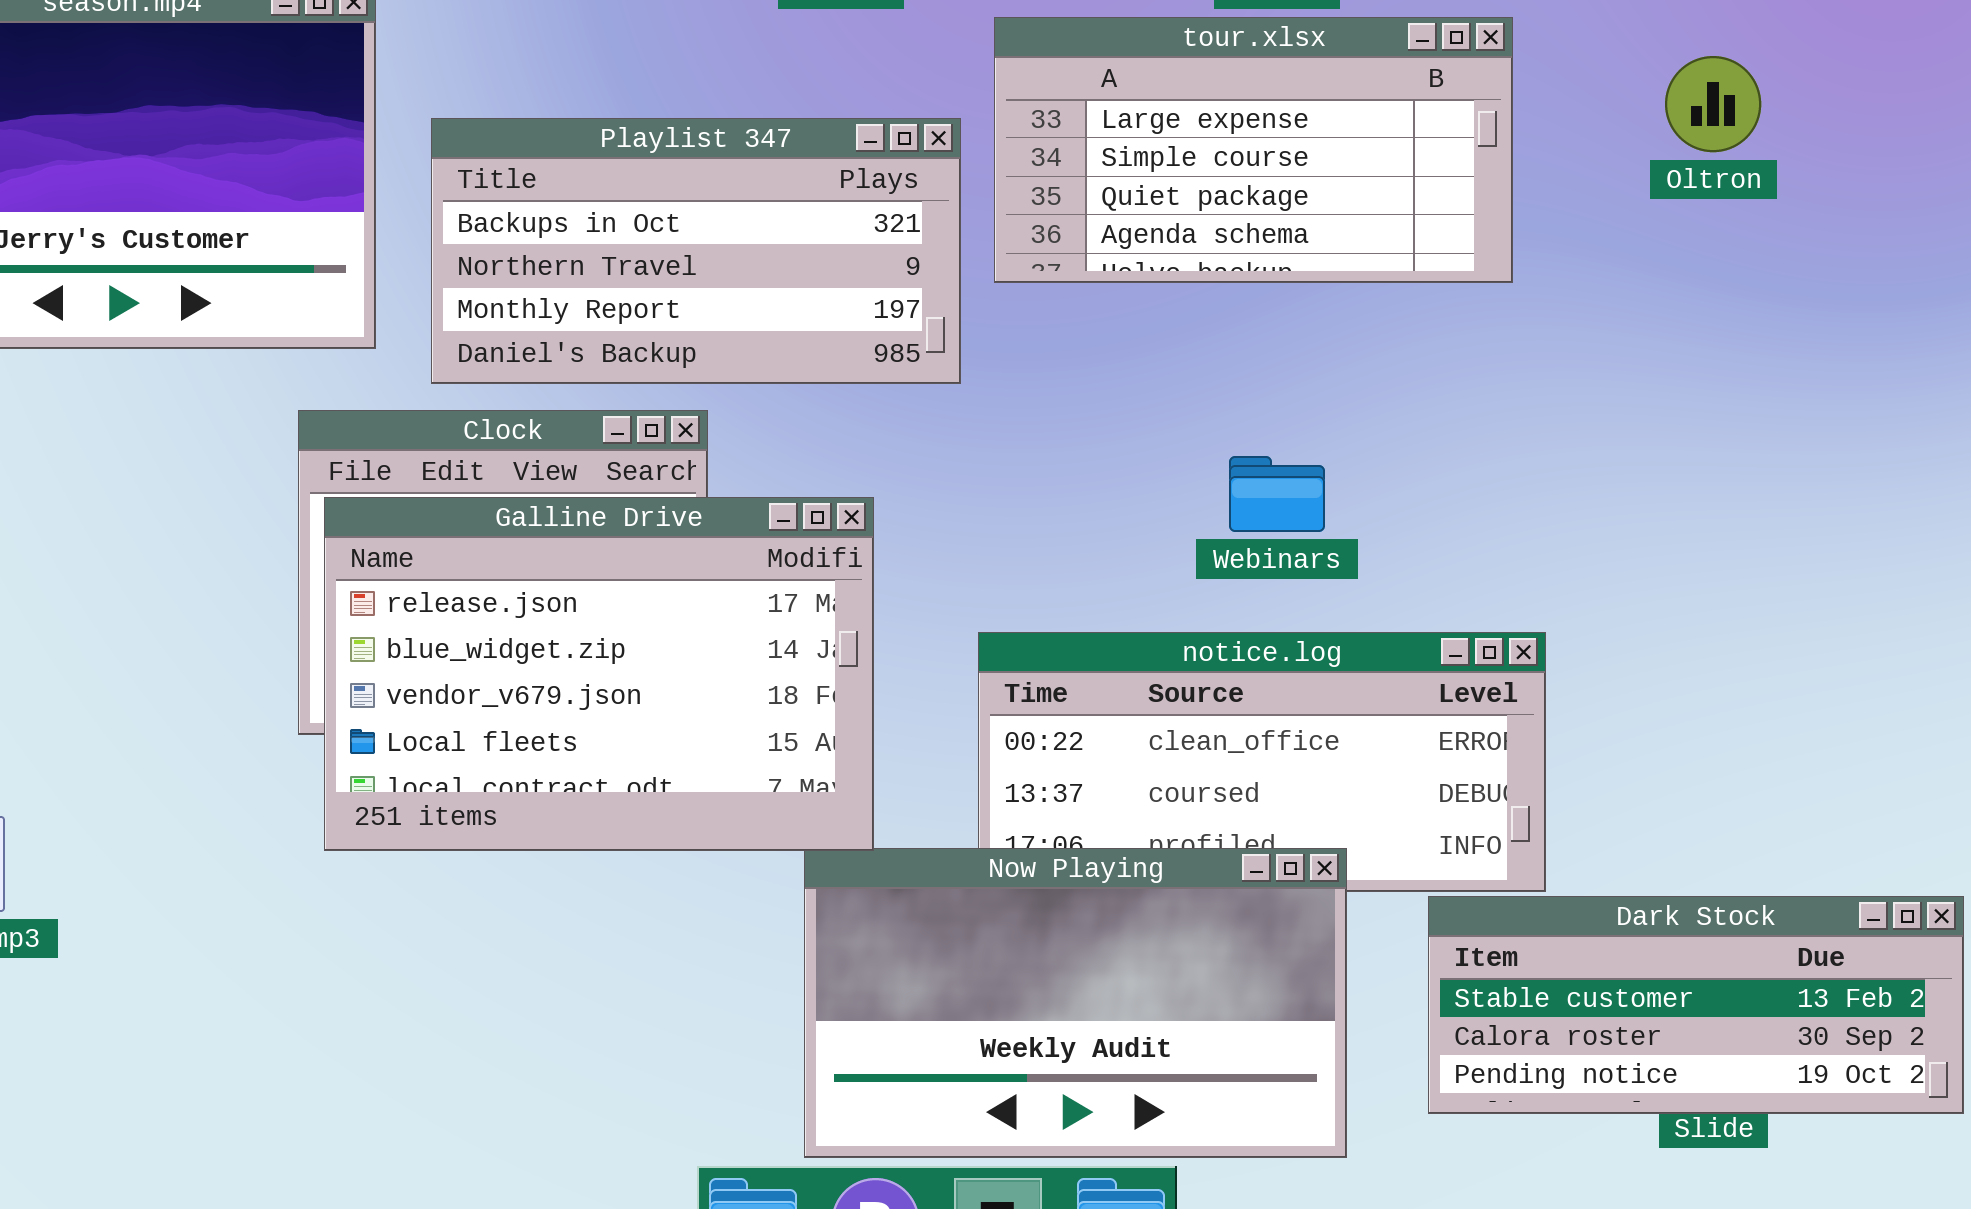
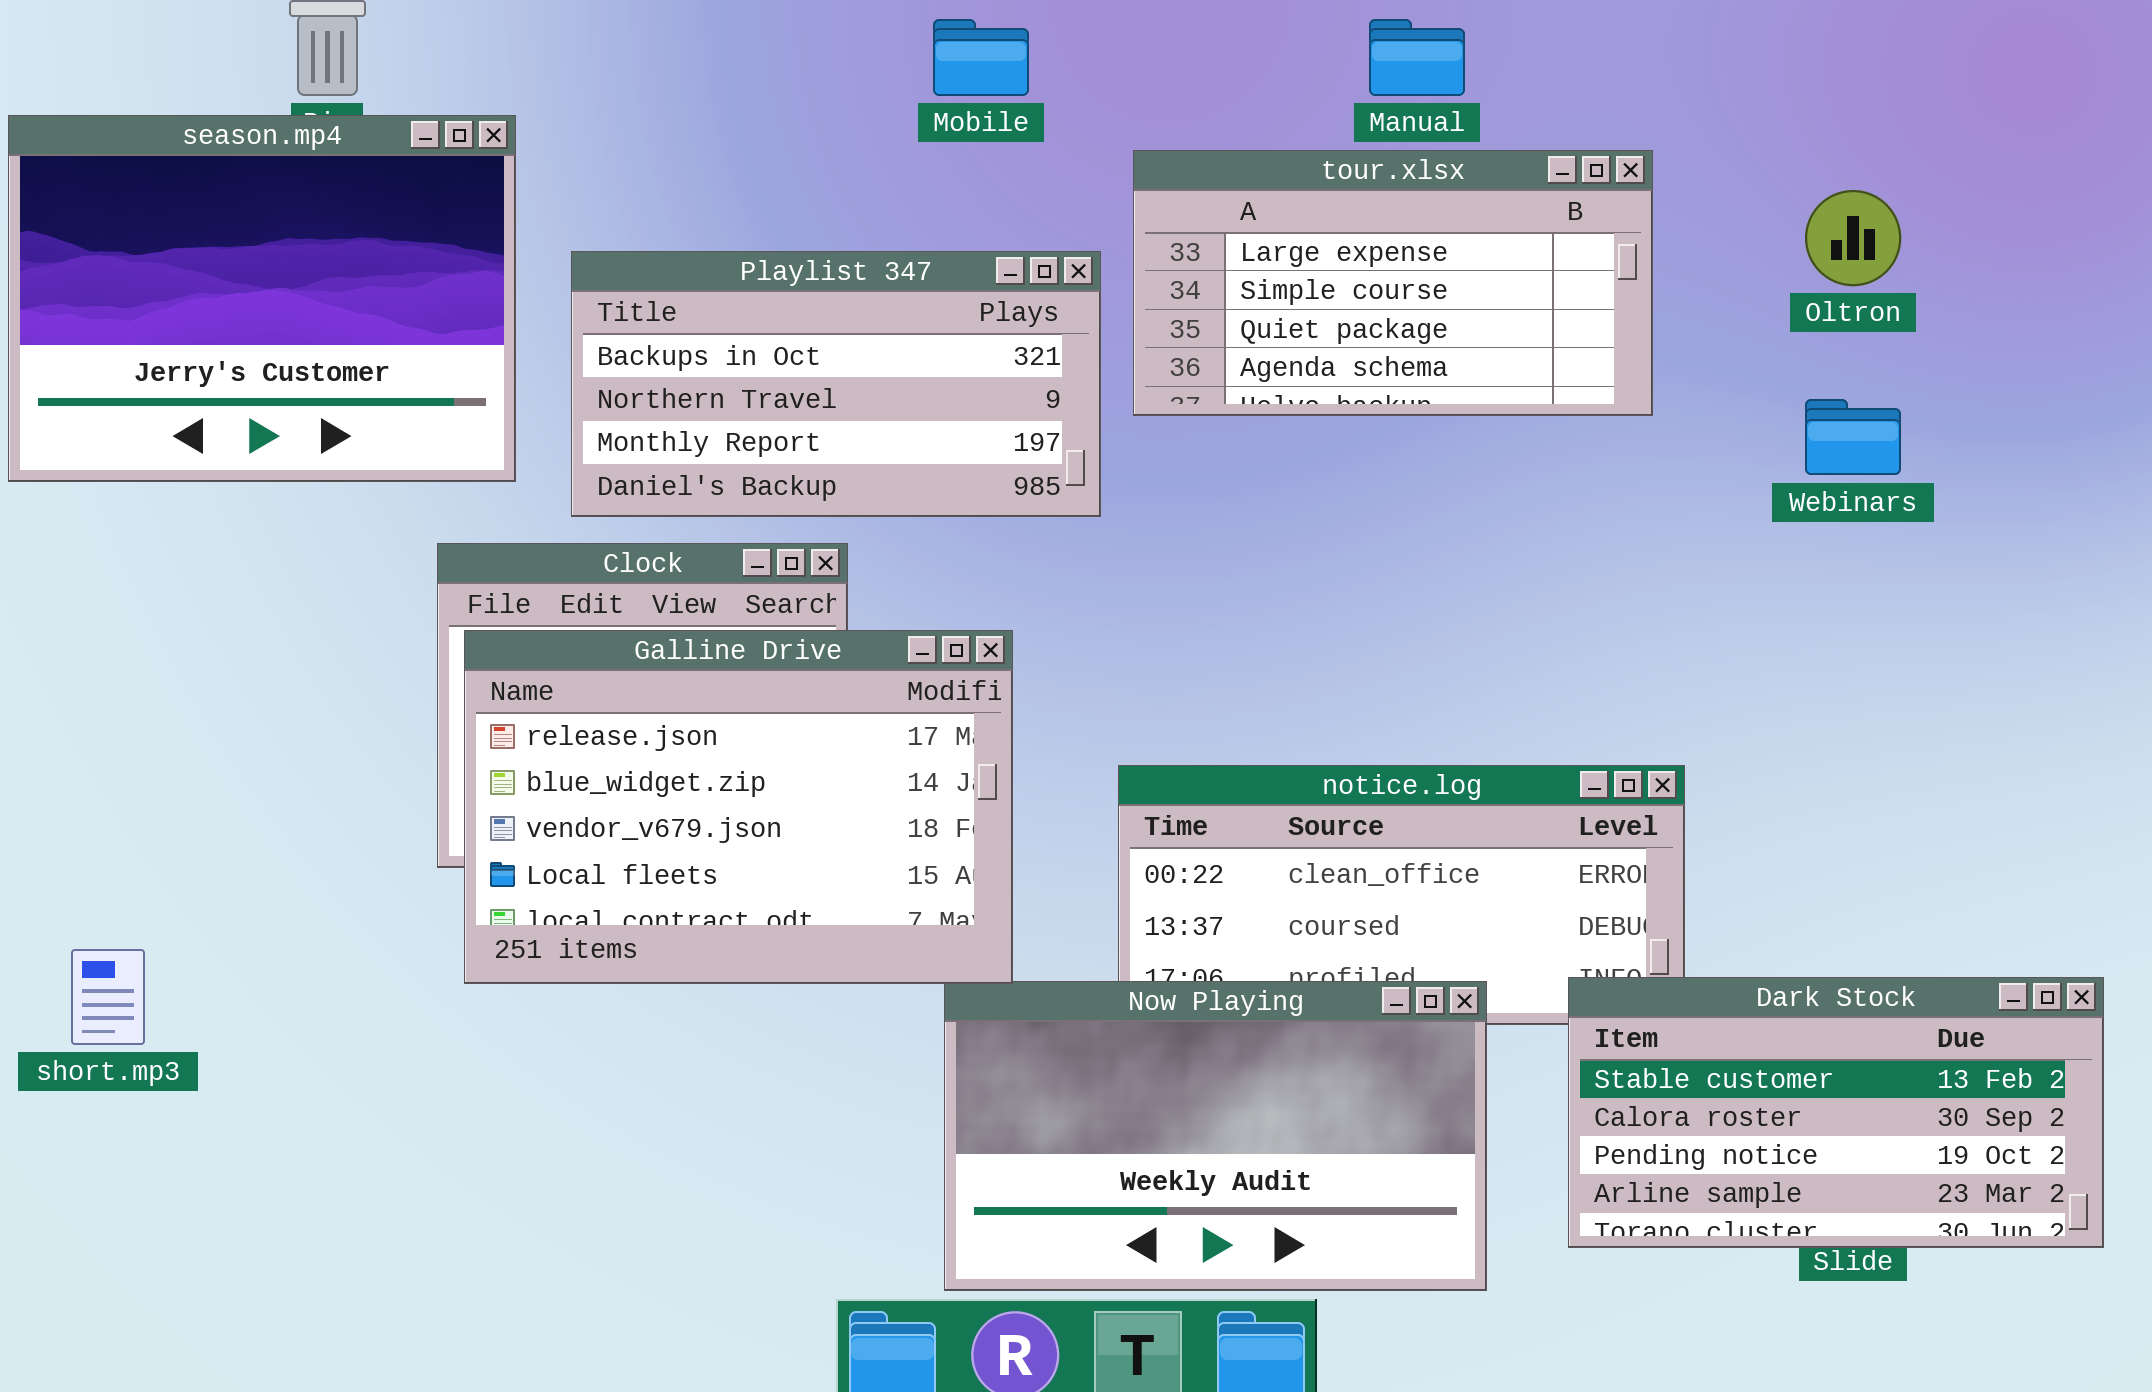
Webinars: [1229,456,1325,532] -> [1805,399,1901,475], moved
Dark Stock: [1428,896,1964,1114] -> [1568,977,2104,1248], resized

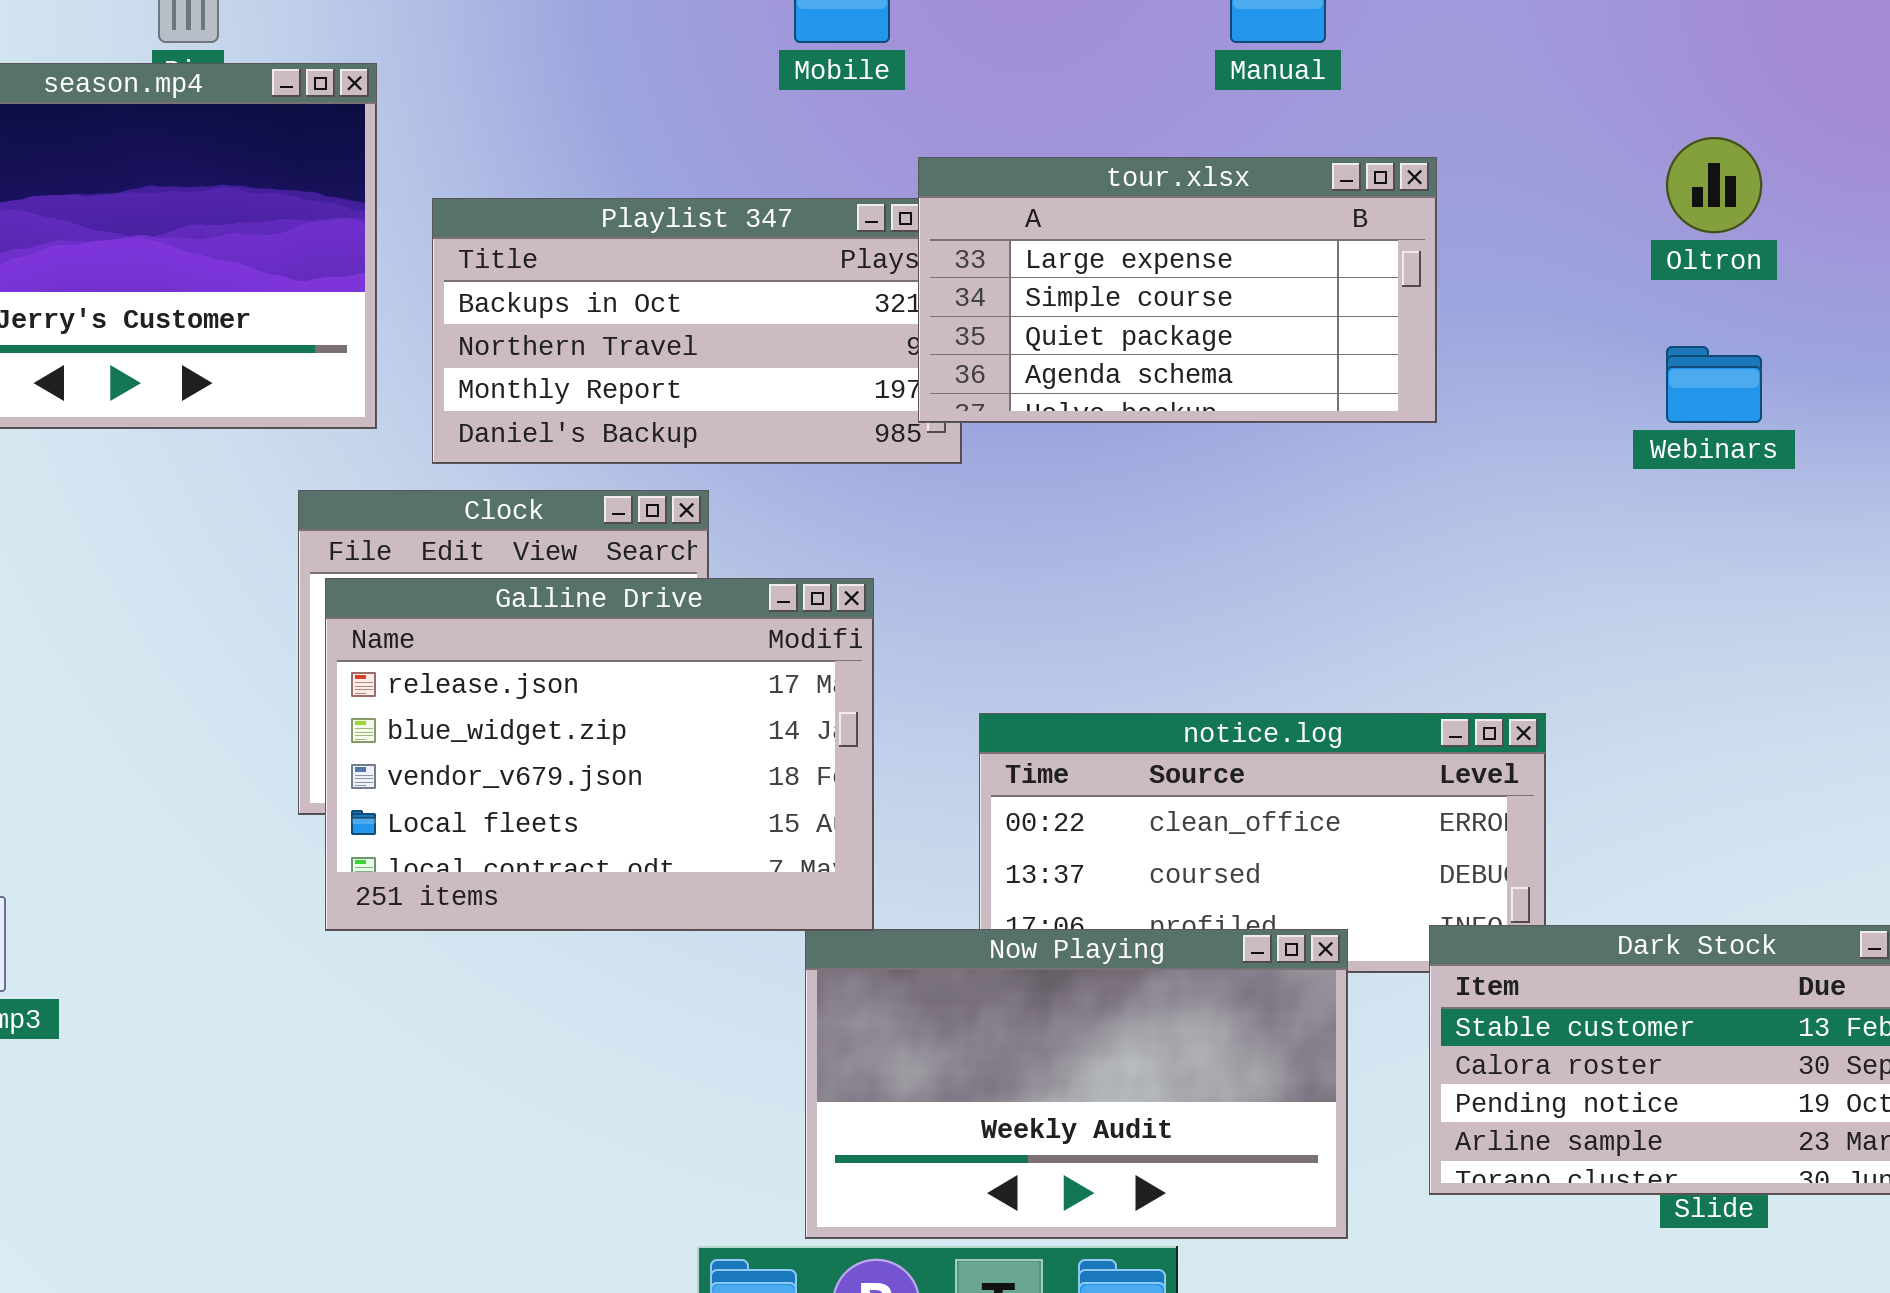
tour.xlsx: [1133,150,1653,416] -> [918,157,1437,423], moved

